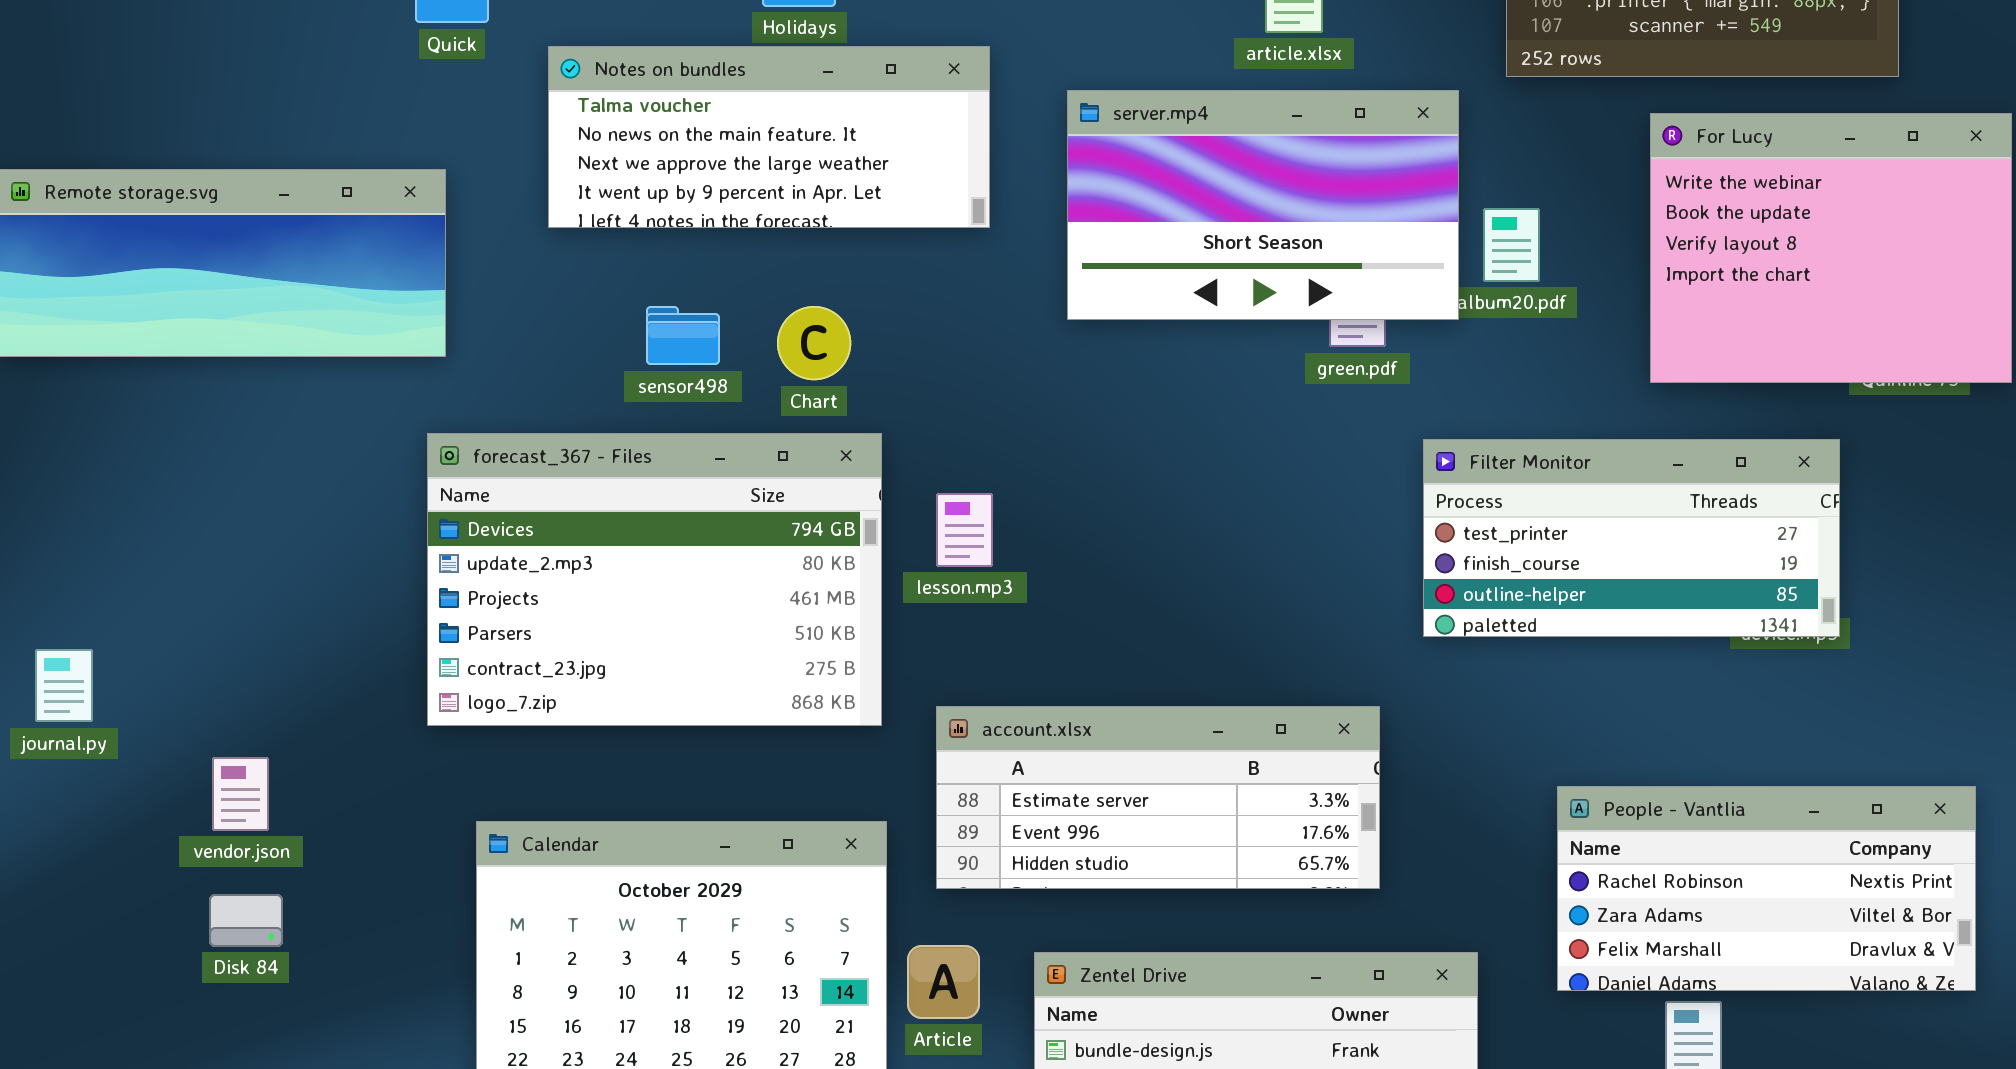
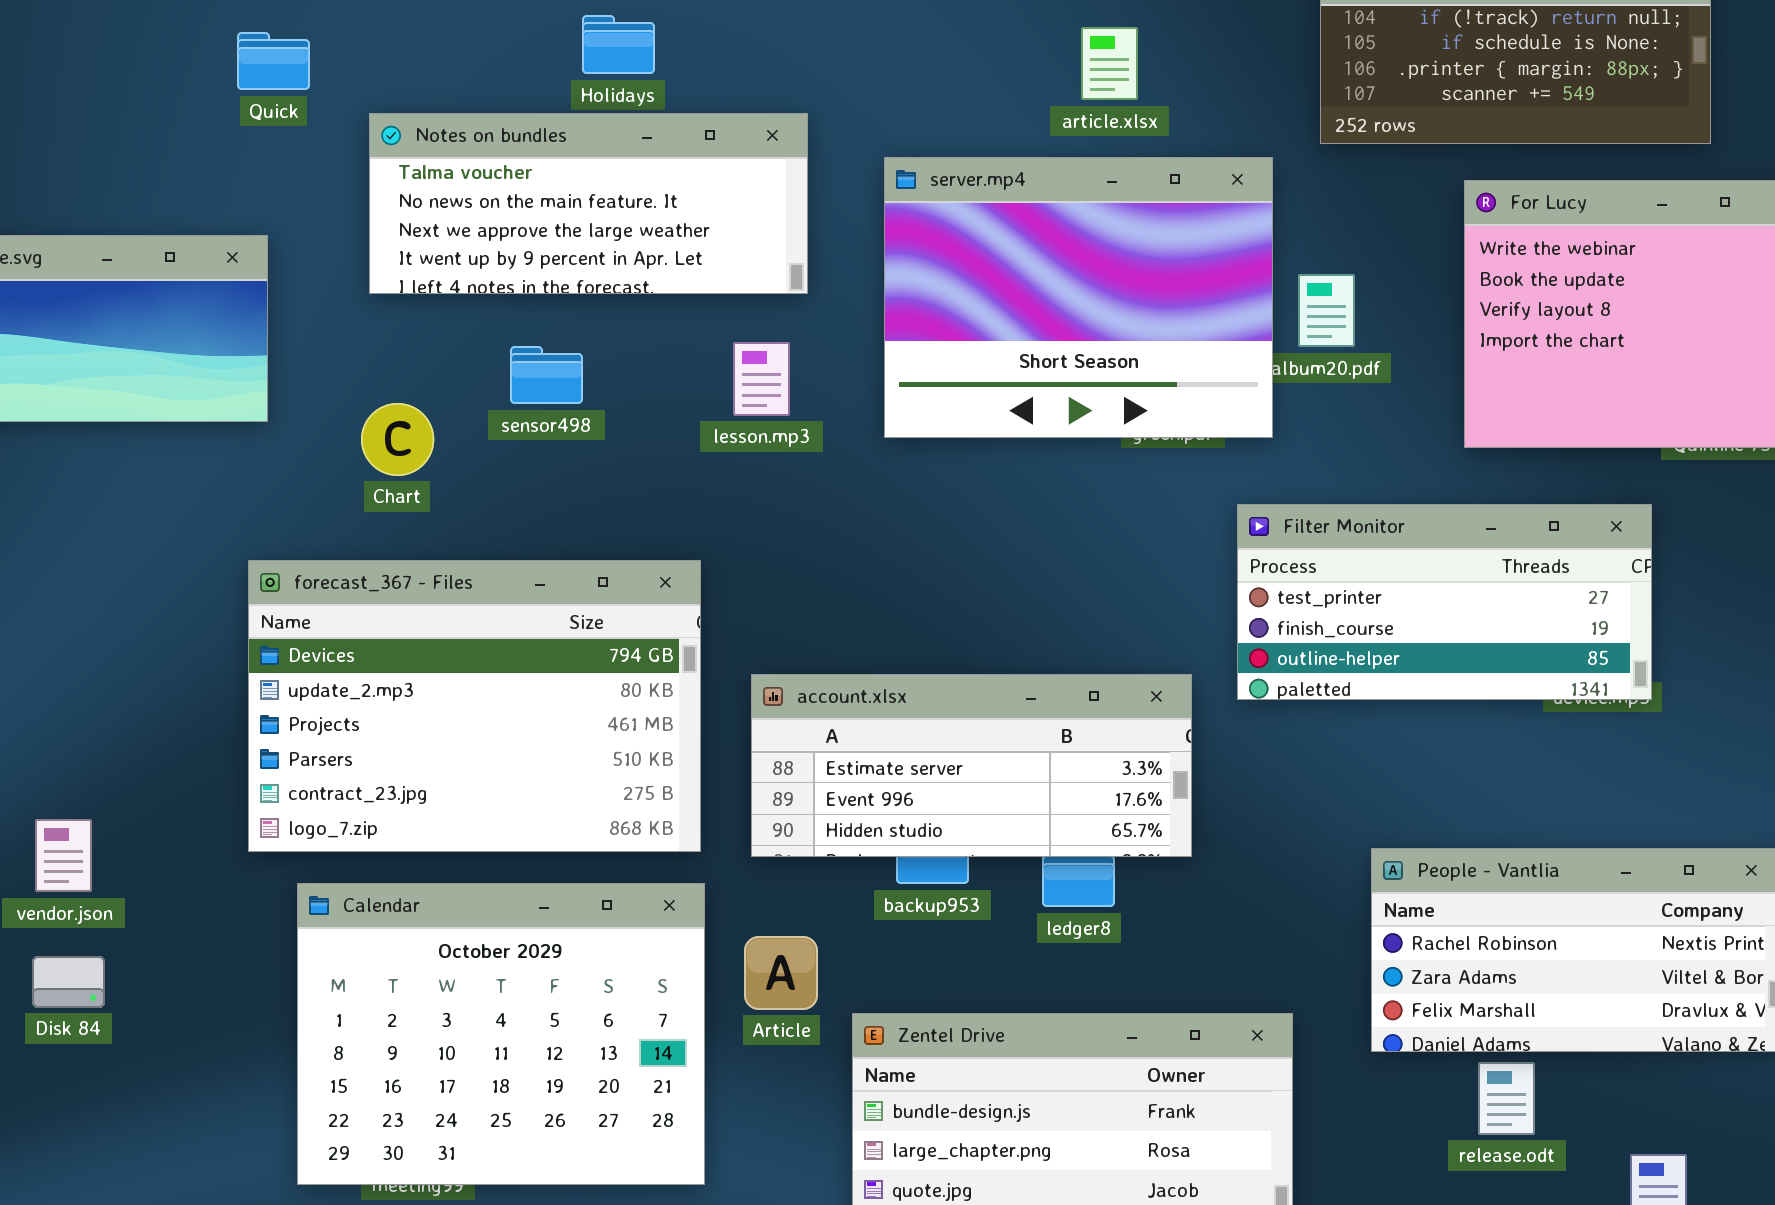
server.mp4: [1067,90,1459,320] -> [884,157,1273,438], resized
sensor498: [646,306,720,365] -> [510,346,583,404], moved
Chart: [777,306,851,380] -> [361,403,434,476], moved
forecast_367 - Files: [427,433,882,726] -> [248,560,701,852], moved
lesson.mp3: [936,493,993,567] -> [733,342,790,416], moved
account.xlsx: [936,706,1380,889] -> [751,674,1192,857], moved
Article: [907,945,980,1019] -> [744,936,818,1010], moved

